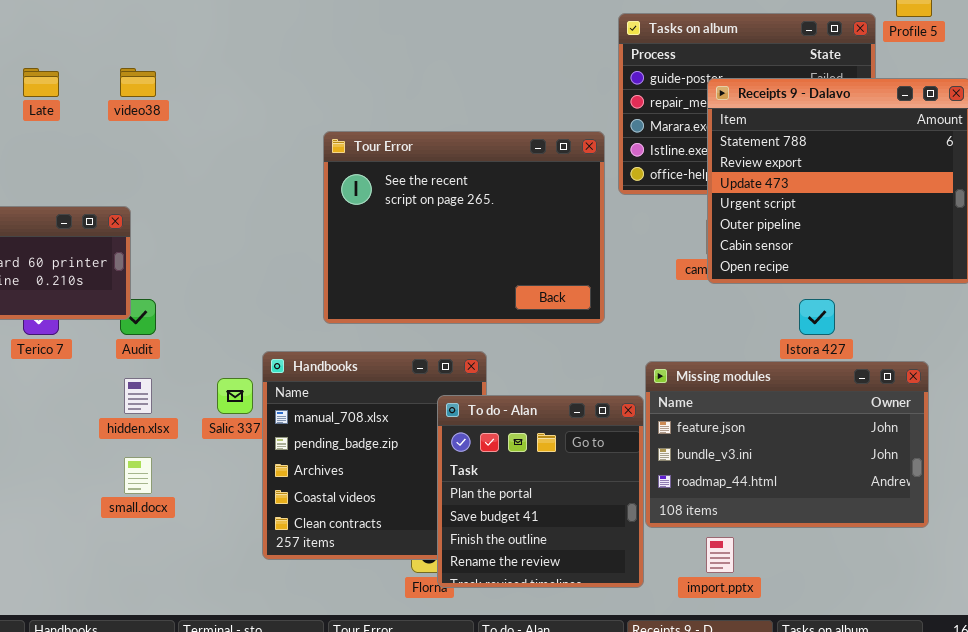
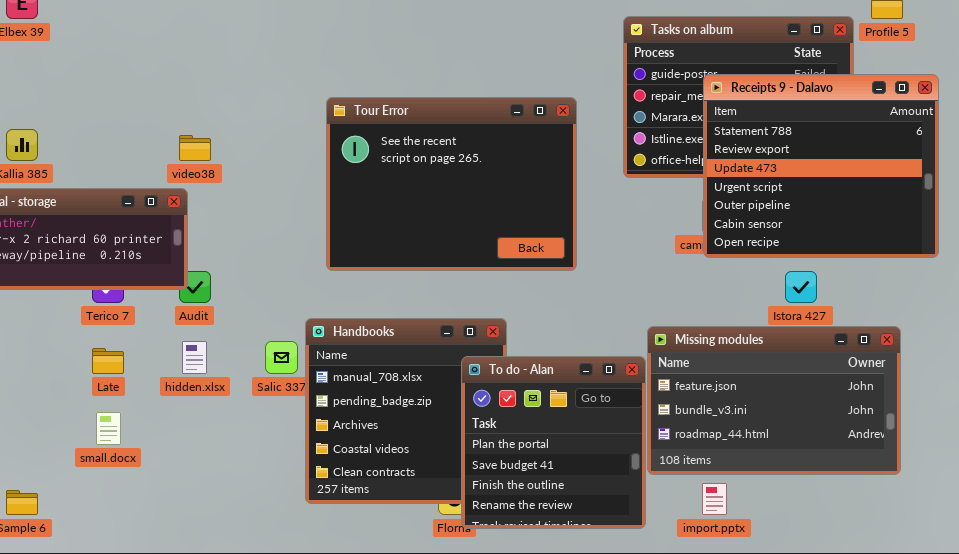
Late: [23,68,59,97] -> [92,348,124,374], moved
video38: [120,68,156,97] -> [179,135,211,161], moved
Tour Error: [323,131,605,324] -> [326,97,577,271], moved
small.docx: [124,457,152,494] -> [96,412,121,445], moved

